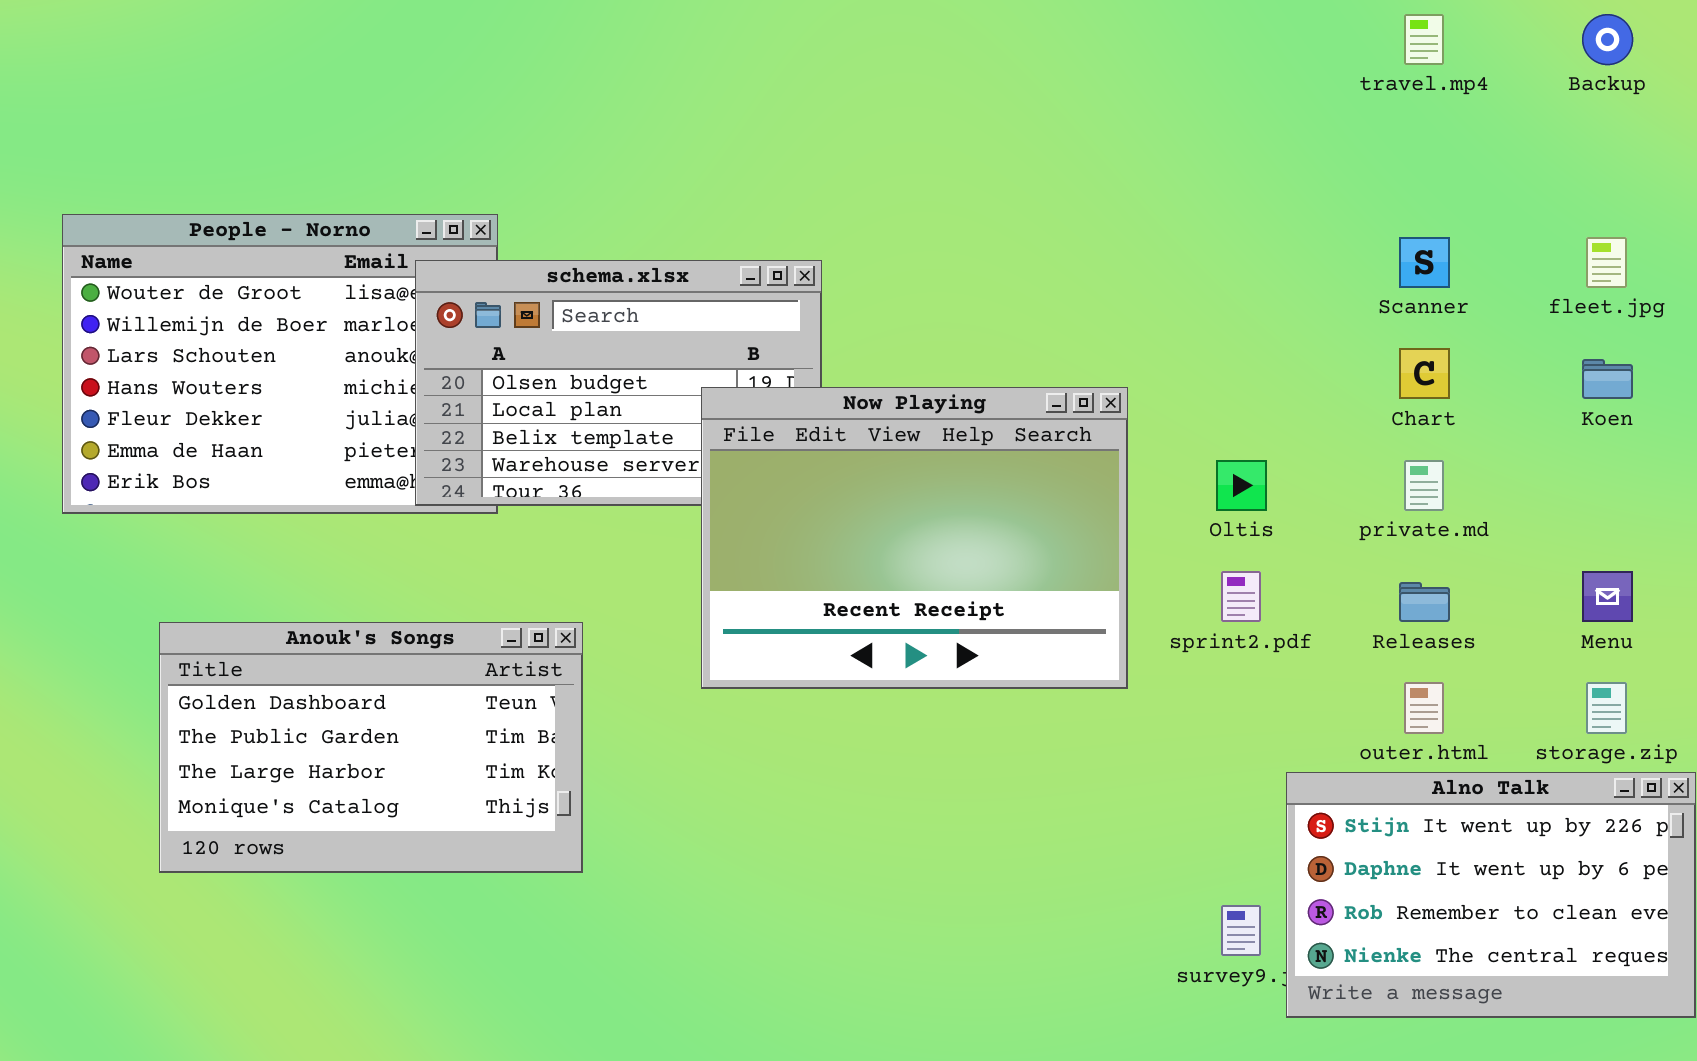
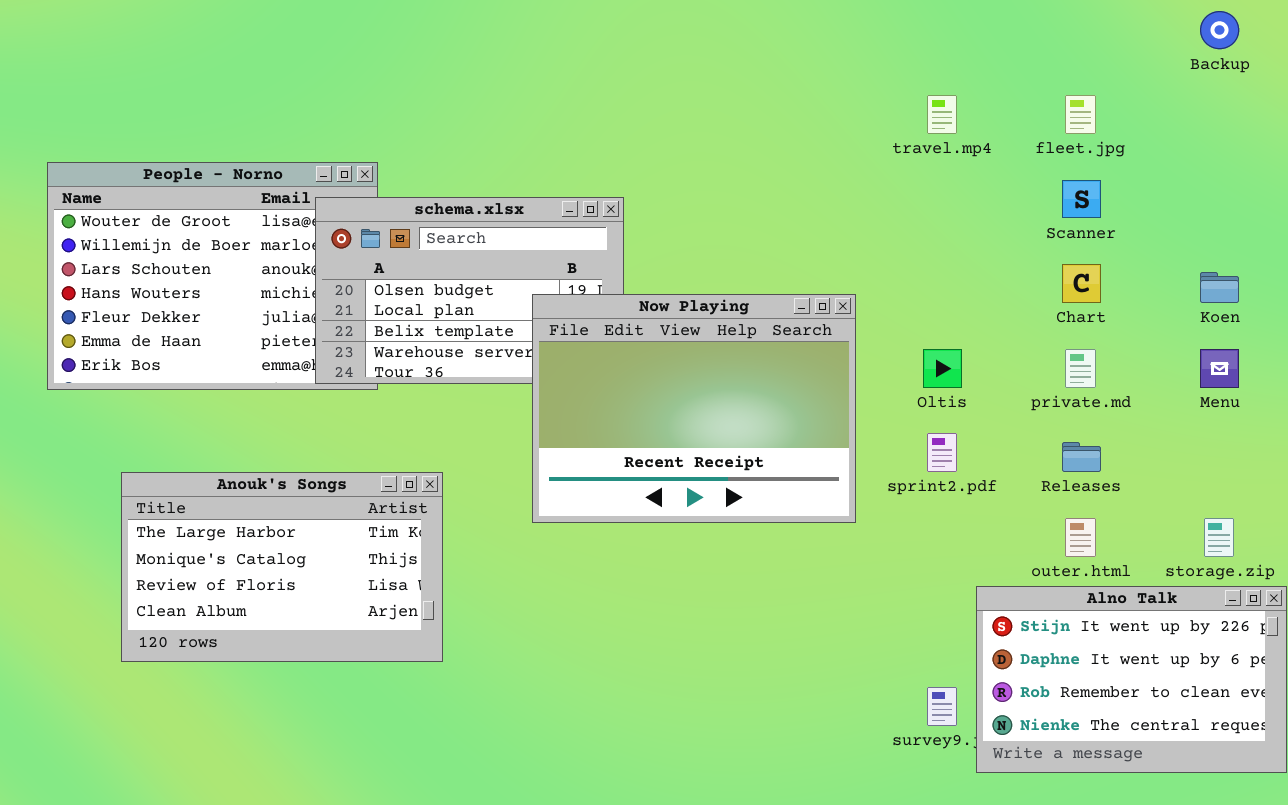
travel.mp4: [1404,14,1444,65] -> [927,95,957,134], moved
fleet.jpg: [1586,237,1627,288] -> [1065,95,1096,134], moved
Menu: [1582,571,1633,622] -> [1200,349,1239,388], moved
Anouk's Songs: [159,622,583,873] -> [121,472,443,662], scrolled down 2 rows

